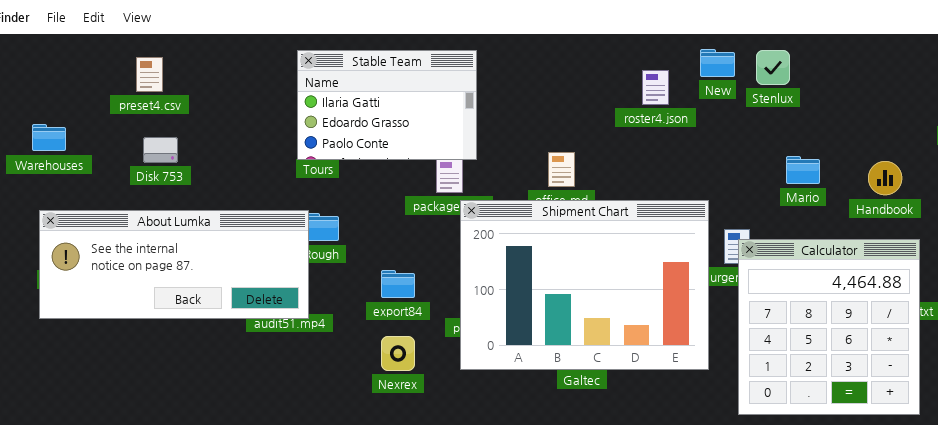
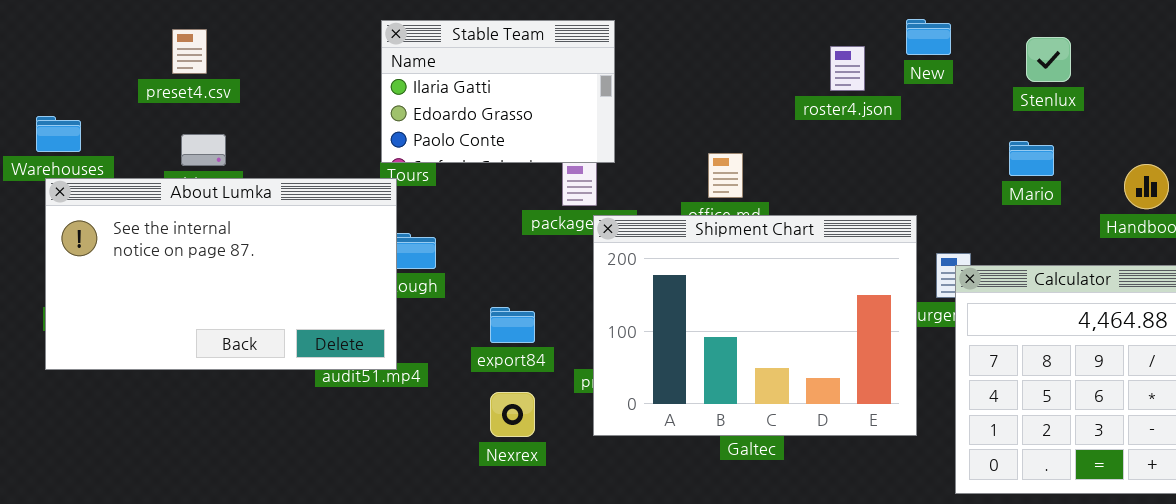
Stenlux: [756,50,790,85] -> [1026,37,1071,82], moved
Mario: [786,156,820,184] -> [1009,141,1054,176], moved
About Lumka: [39,210,309,319] -> [45,178,397,370], resized

